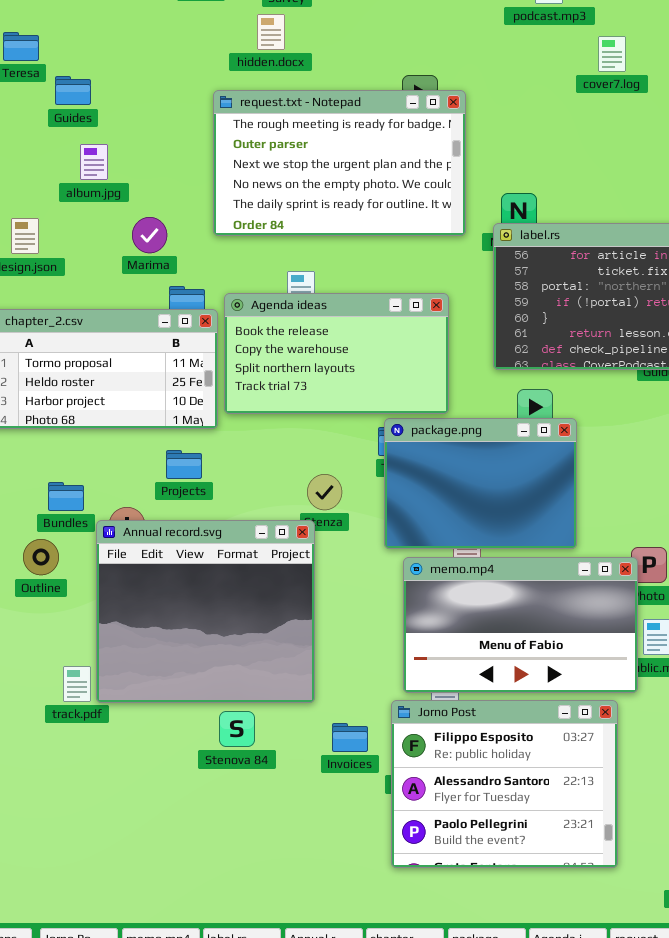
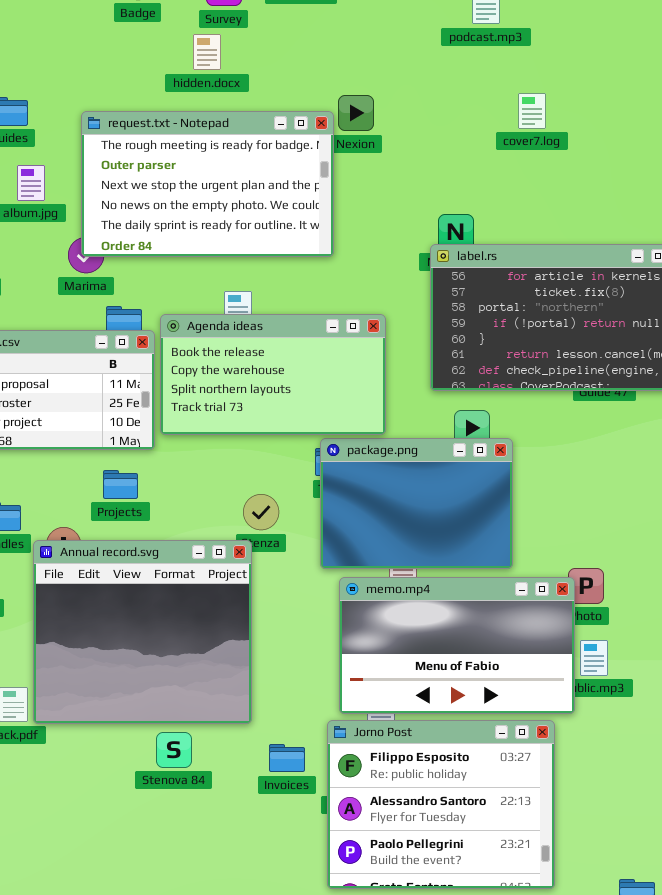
cover7.log: [598,36,626,72] -> [518,93,546,129], moved
request.txt - Notepad: [213,90,466,236] -> [81,111,334,257], moved

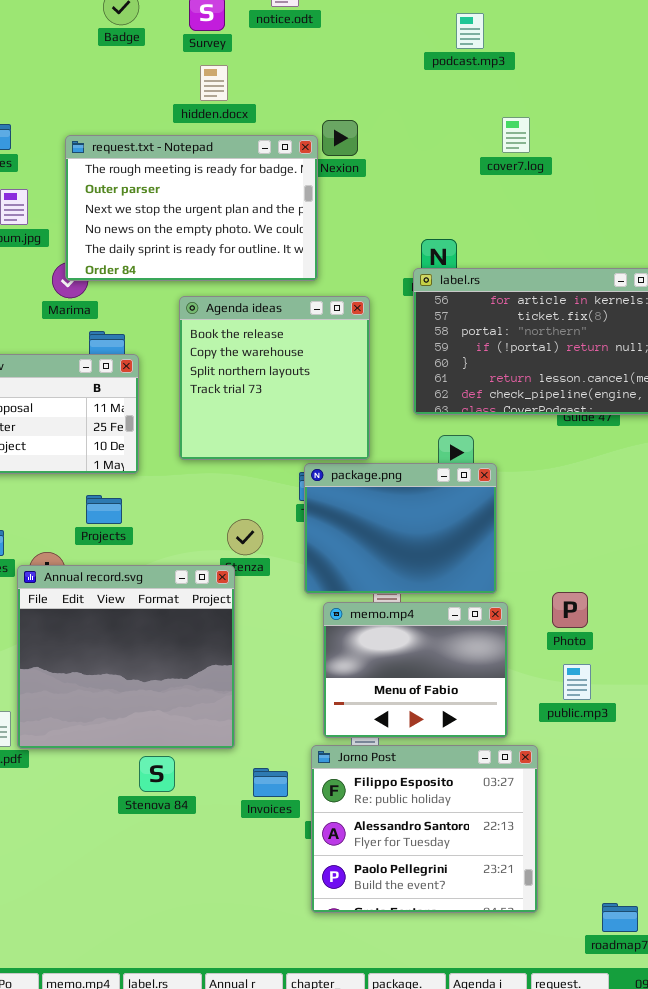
hidden.docx: [193,34,221,70] -> [200,65,228,101], moved
Agenda ideas: [160,314,386,435] -> [179,296,370,460], resized
memo.mp4: [339,577,575,714] -> [323,602,508,738], resized

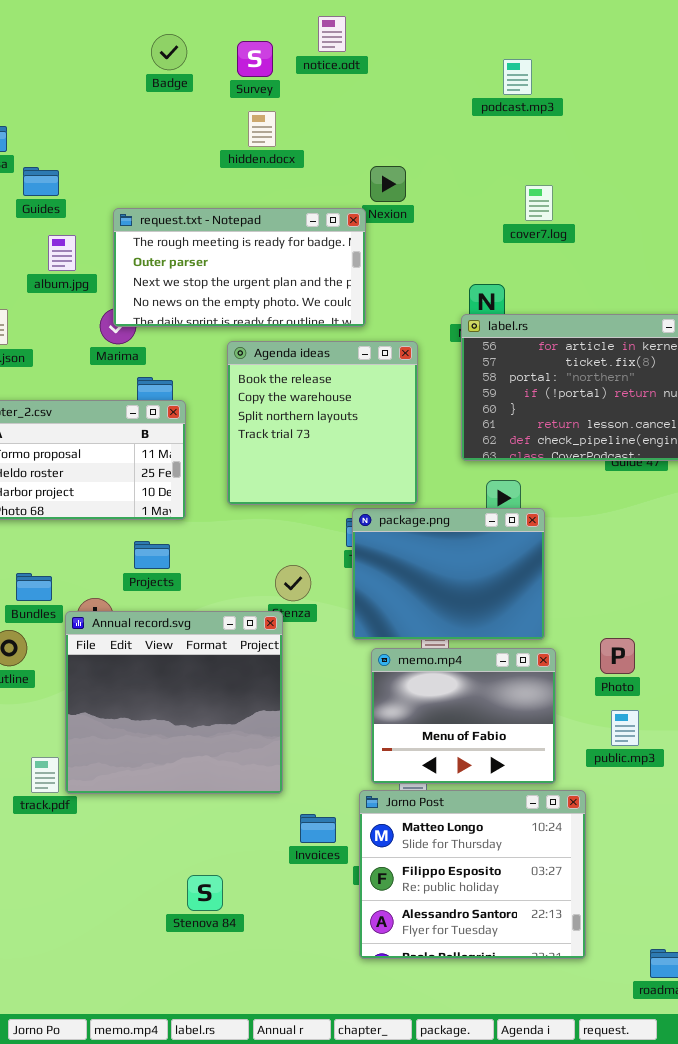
cover7.log: [502,117,530,153] -> [525,185,553,221], moved
request.txt - Notepad: [65,135,318,281] -> [113,208,366,327], resized
Jorno Post: [311,745,538,913] -> [359,790,586,959], scrolled up 1 row
Stenova 84: [139,756,175,792] -> [187,875,223,911], moved

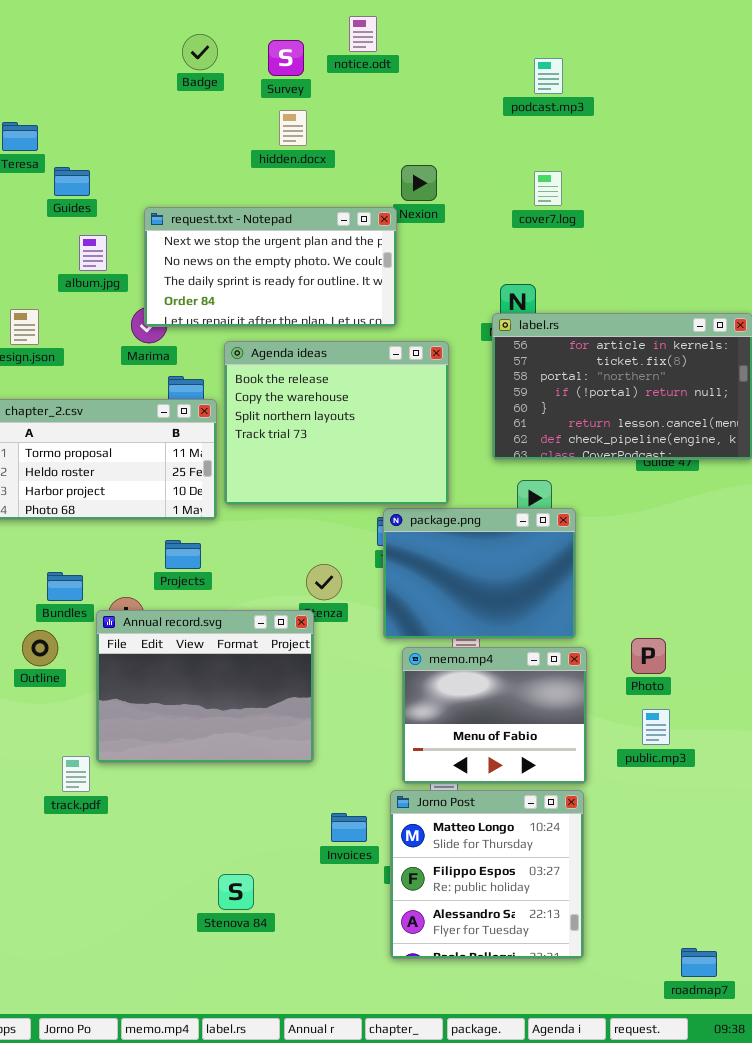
cover7.log: [525,185,553,221] -> [534,171,562,206], moved
request.txt - Notepad: [113,208,366,327] -> [144,207,397,327], scrolled down 2 rows
Agenda ideas: [227,341,418,505] -> [224,341,449,505], resized
Annual record.svg: [65,611,283,794] -> [96,610,314,763], resized
Jorno Post: [359,790,586,959] -> [390,790,584,959], resized

